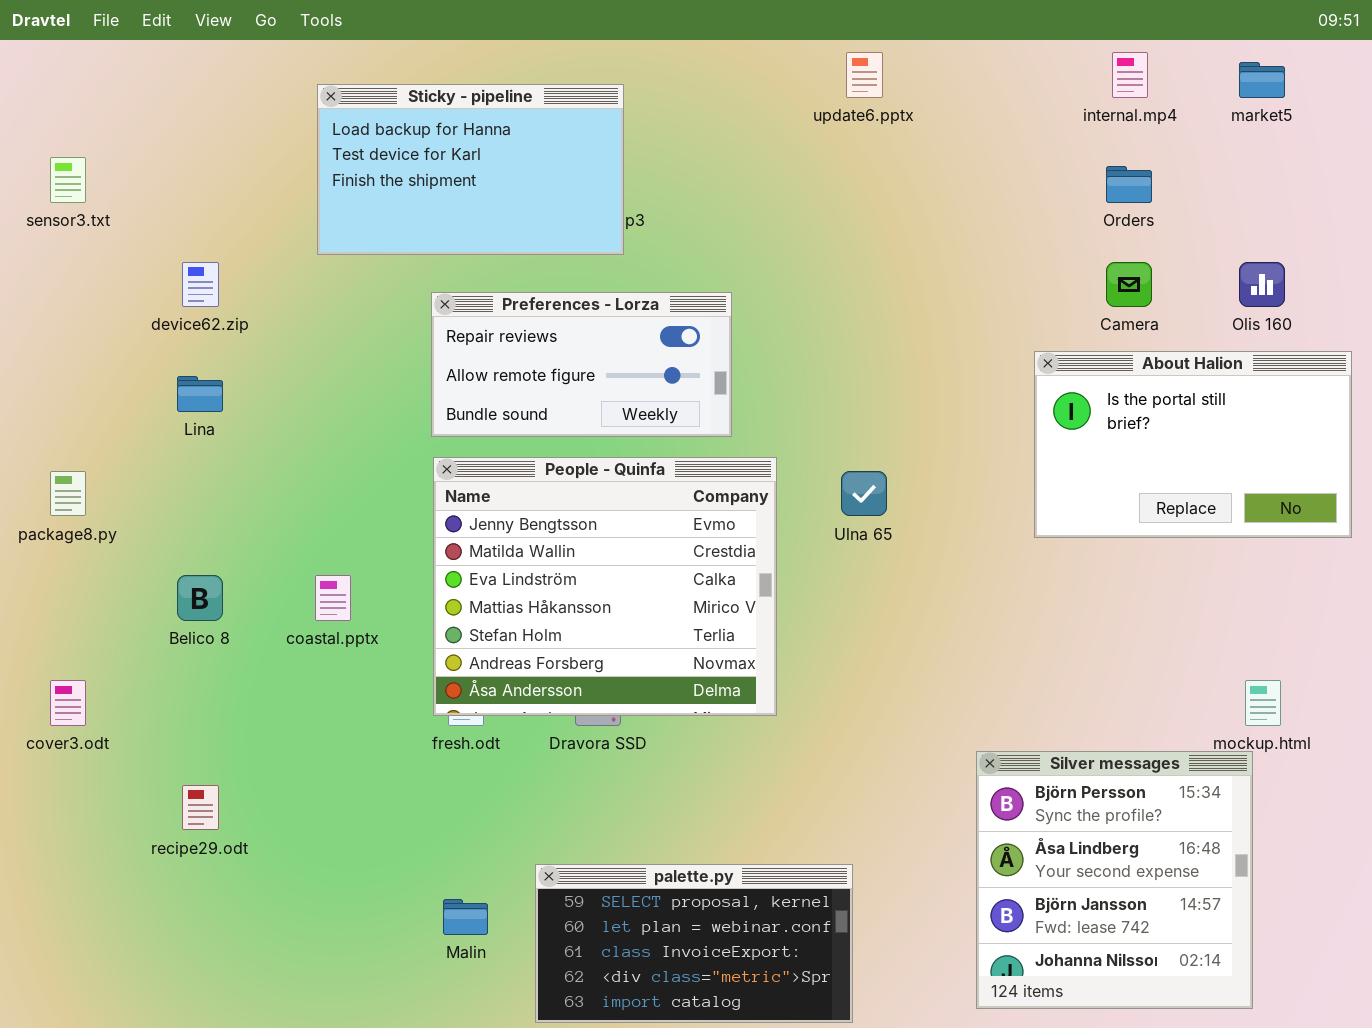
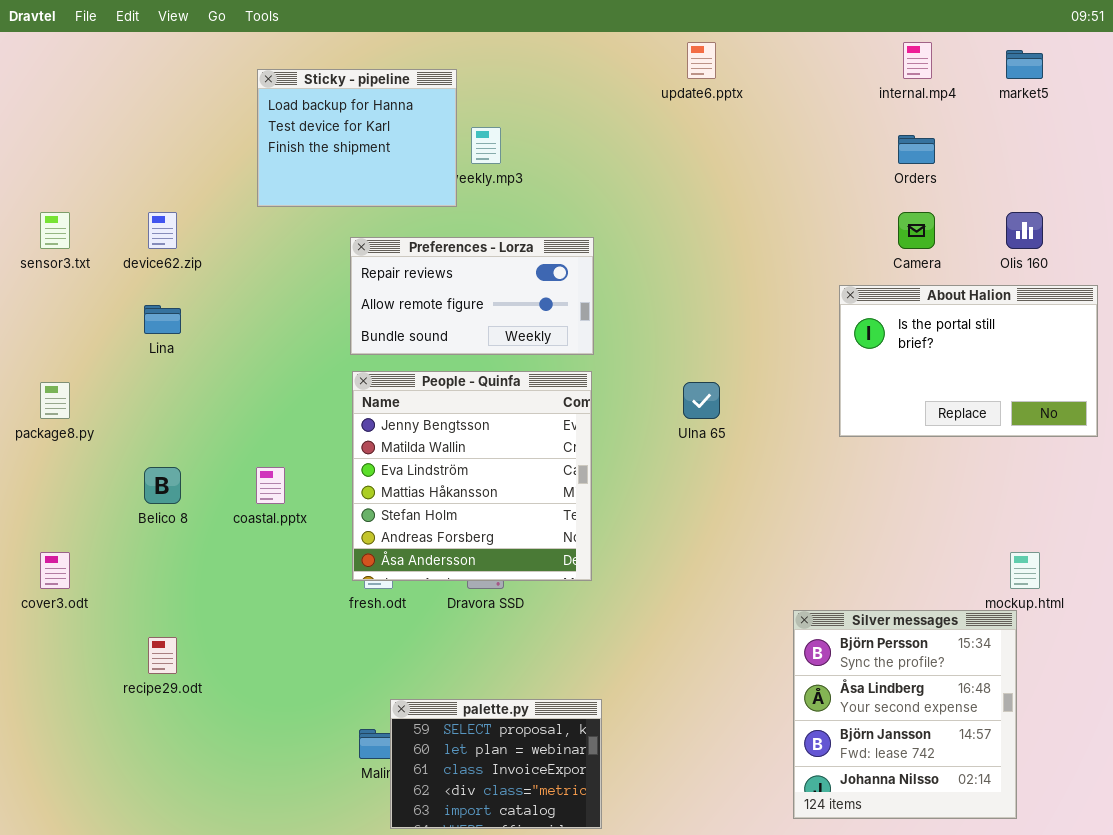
Sticky - pipeline: [317,84,624,255] -> [257,69,457,207], resized
sensor3.txt: [50,157,86,203] -> [40,212,70,249], moved
People - Quinfa: [433,457,777,716] -> [352,371,592,581], resized
palette.py: [535,864,853,1023] -> [390,699,602,829], moved, resized

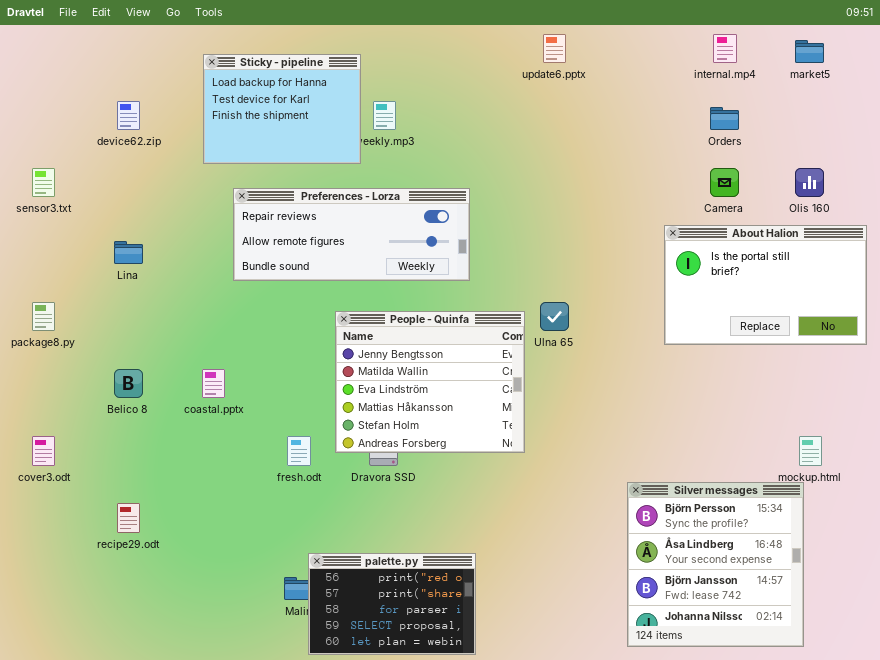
device62.zip: [148,212,177,249] -> [117,101,140,130], moved
Preferences - Lorza: [350,237,594,355] -> [233,188,470,281], resized
People - Quinfa: [352,371,592,581] -> [335,311,525,453], moved, resized
palette.py: [390,699,602,829] -> [308,553,476,655], scrolled up 3 rows

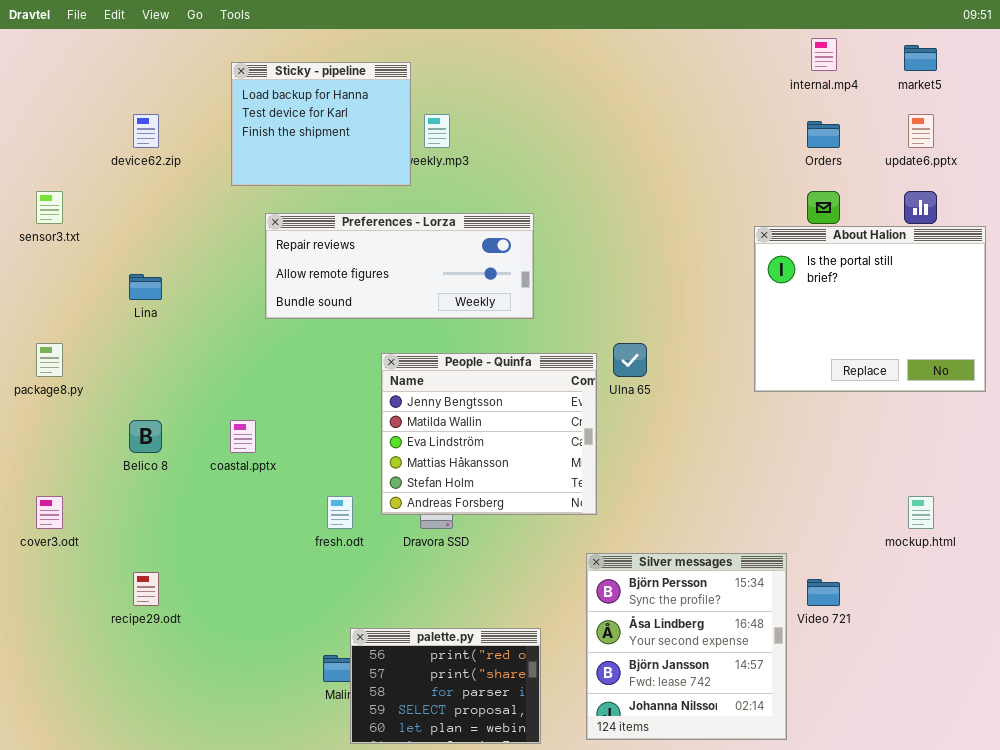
update6.pptx: [543,34,566,63] -> [908,114,934,148], moved
About Halion: [664,225,867,345] -> [754,226,986,392], resized
Silver messages: [627,482,804,647] -> [586,553,787,740], moved

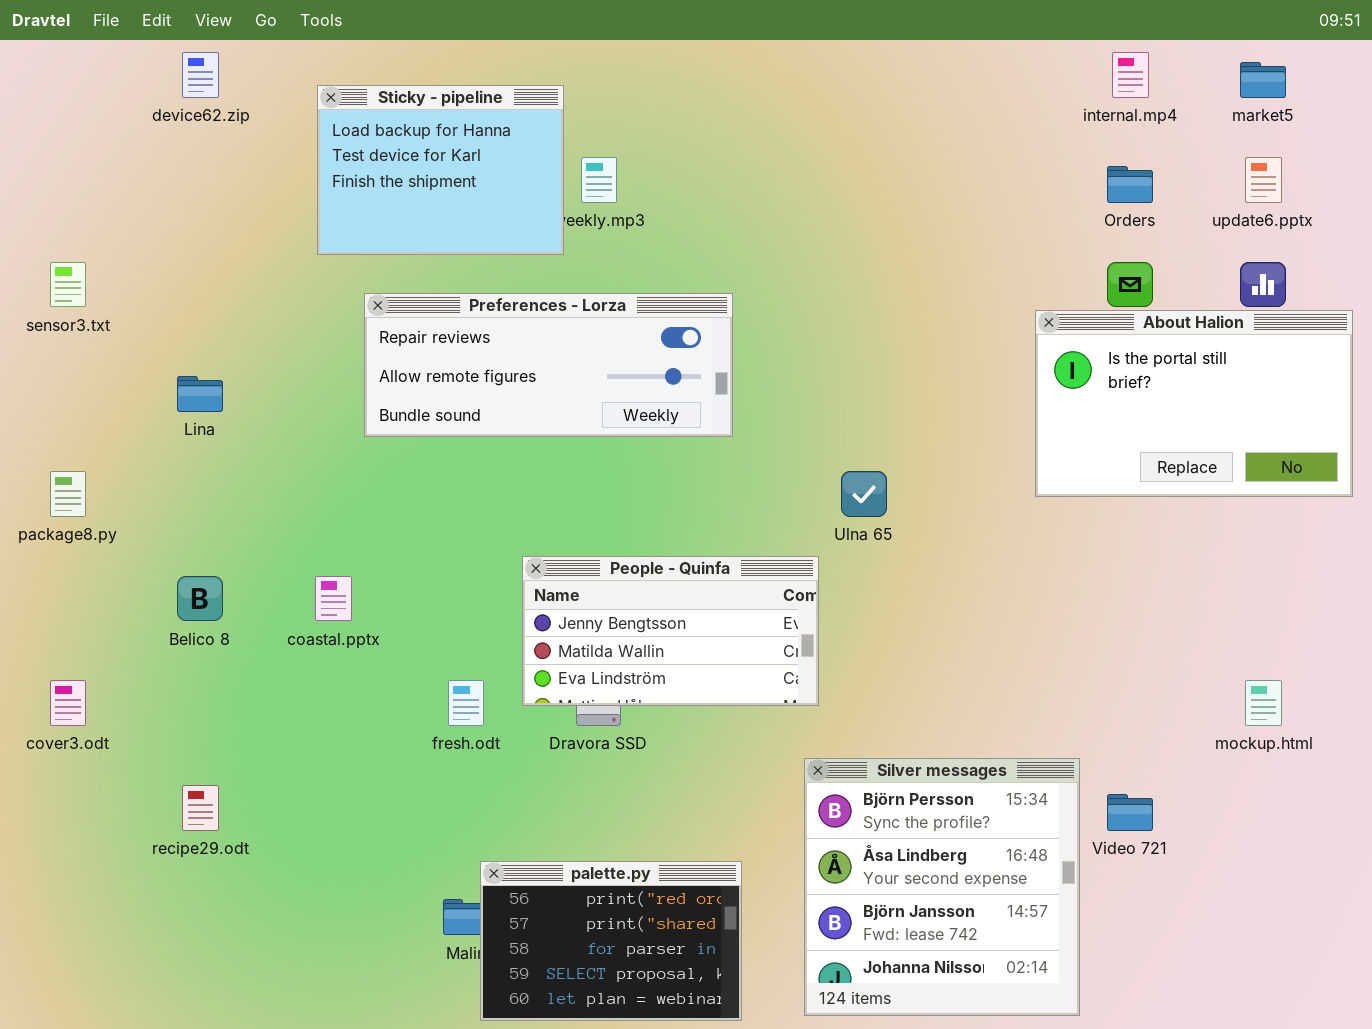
device62.zip: [133,114,159,148] -> [182,52,219,98], moved
About Halion: [754,226,986,392] -> [1035,310,1353,497], resized
People - Quinfa: [381,353,597,515] -> [522,556,819,706], resized

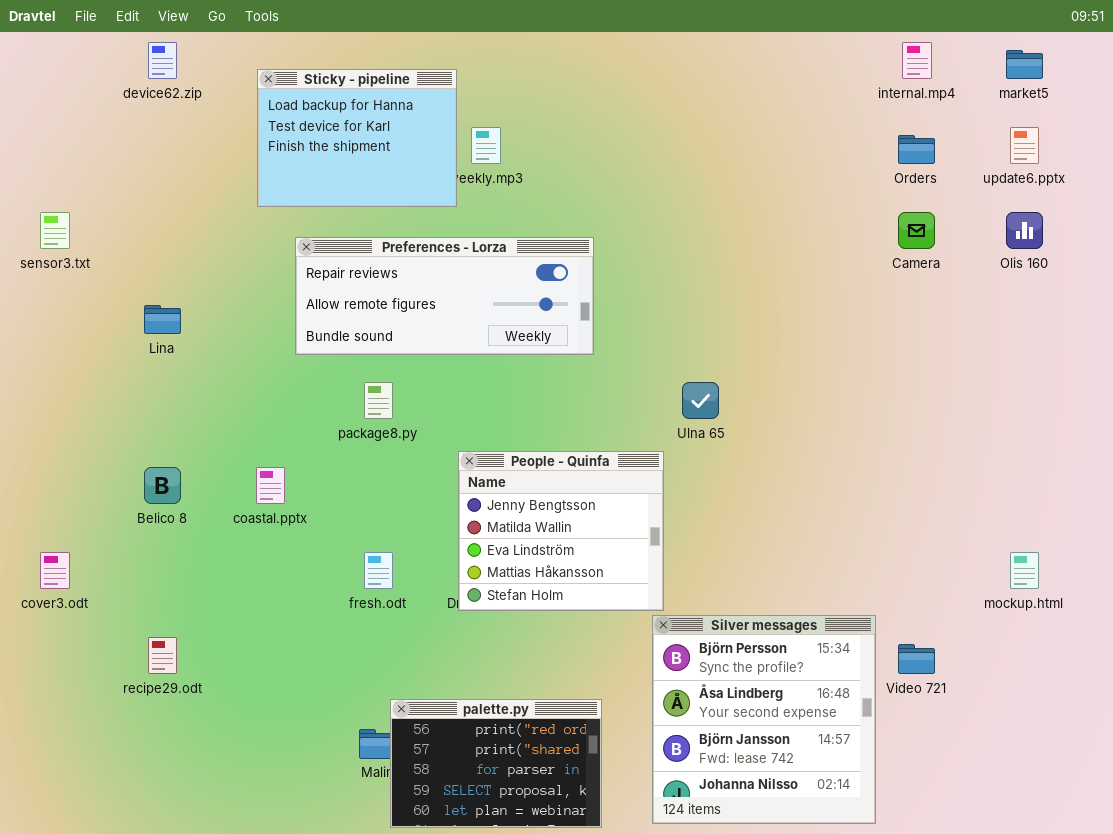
About Halion: [1035,310,1353,497] -> none, closed
package8.py: [50,471,86,517] -> [364,382,393,419], moved
People - Quinfa: [522,556,819,706] -> [458,451,664,611], resized

